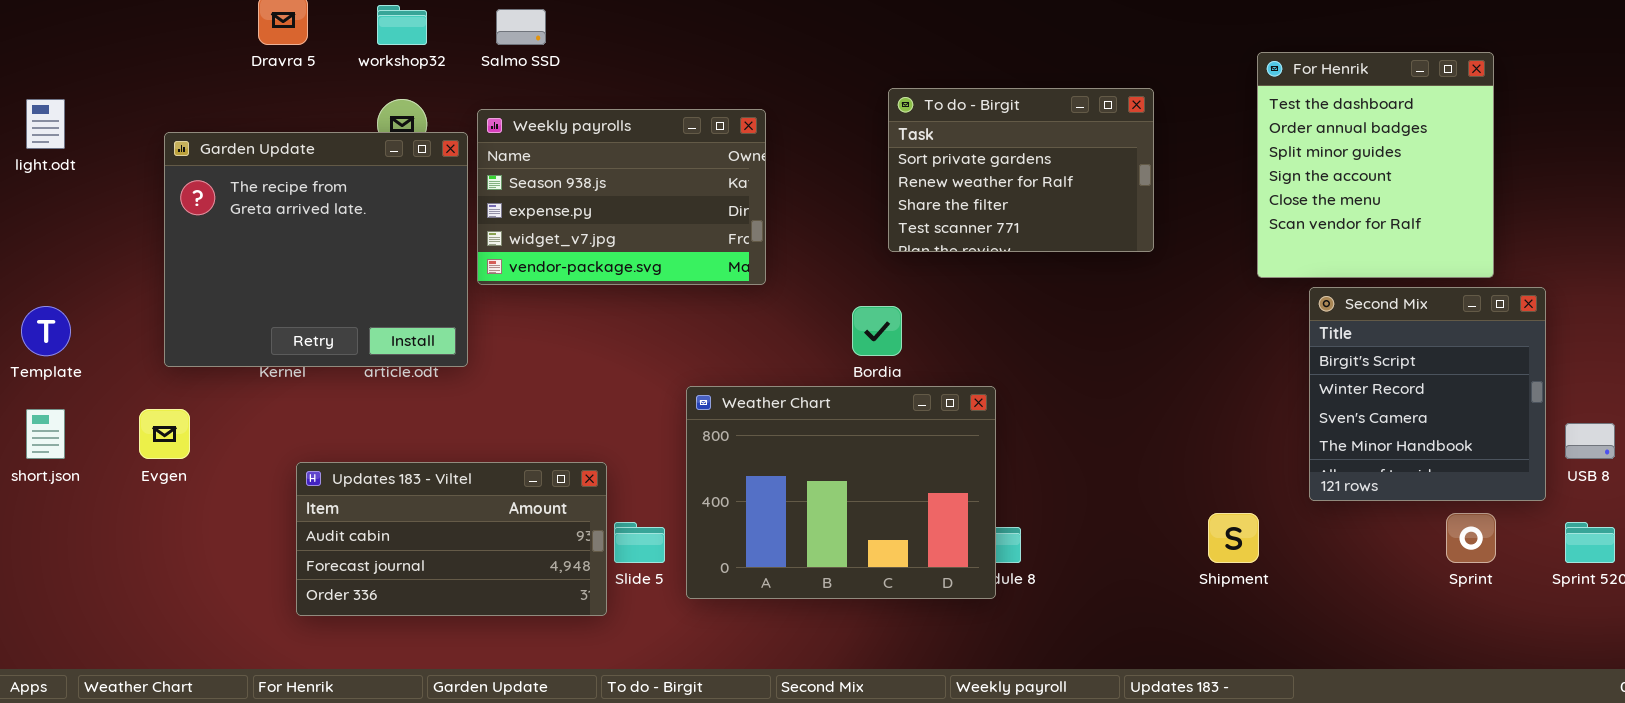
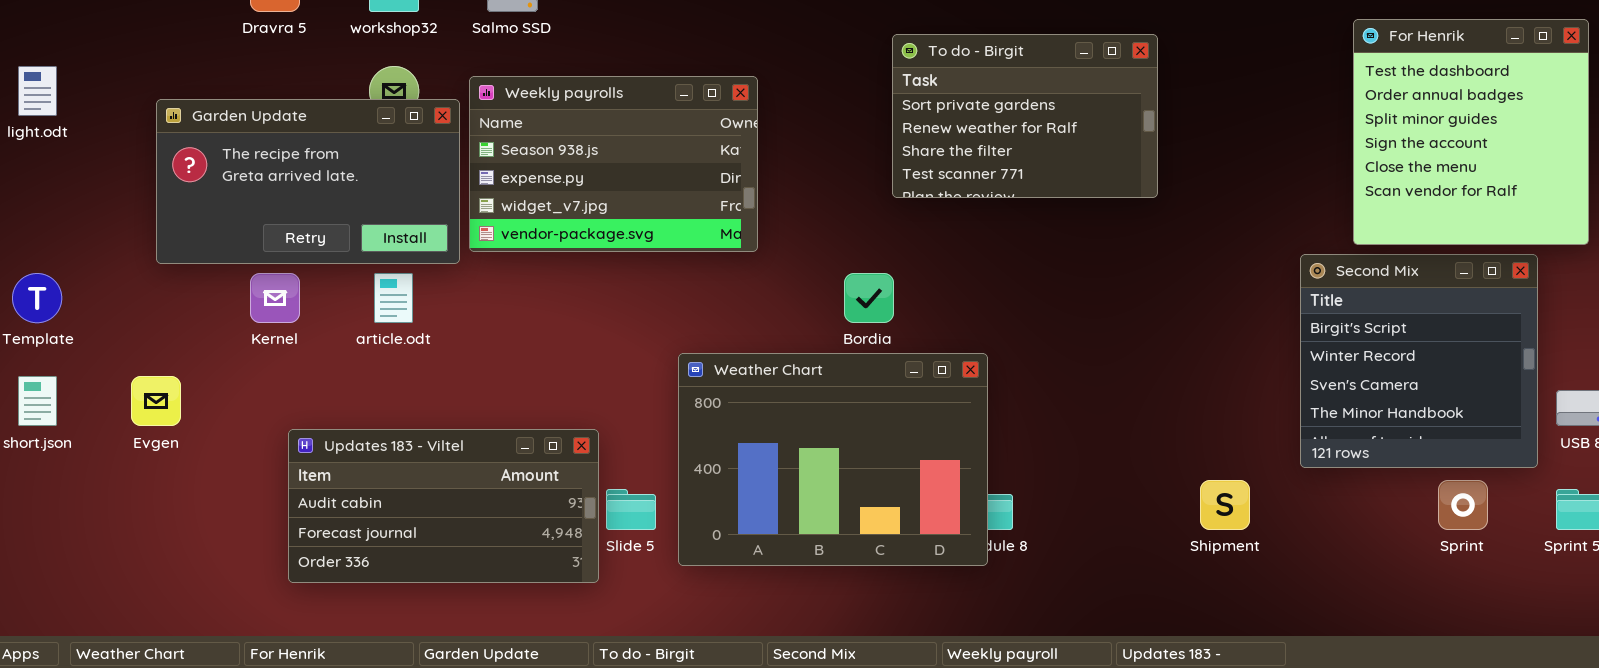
For Henrik: [1257,52,1494,278] -> [1353,19,1589,245], moved
To do - Birgit: [888,88,1154,252] -> [892,34,1158,198], moved
Garden Update: [164,132,468,367] -> [156,99,460,264], resized

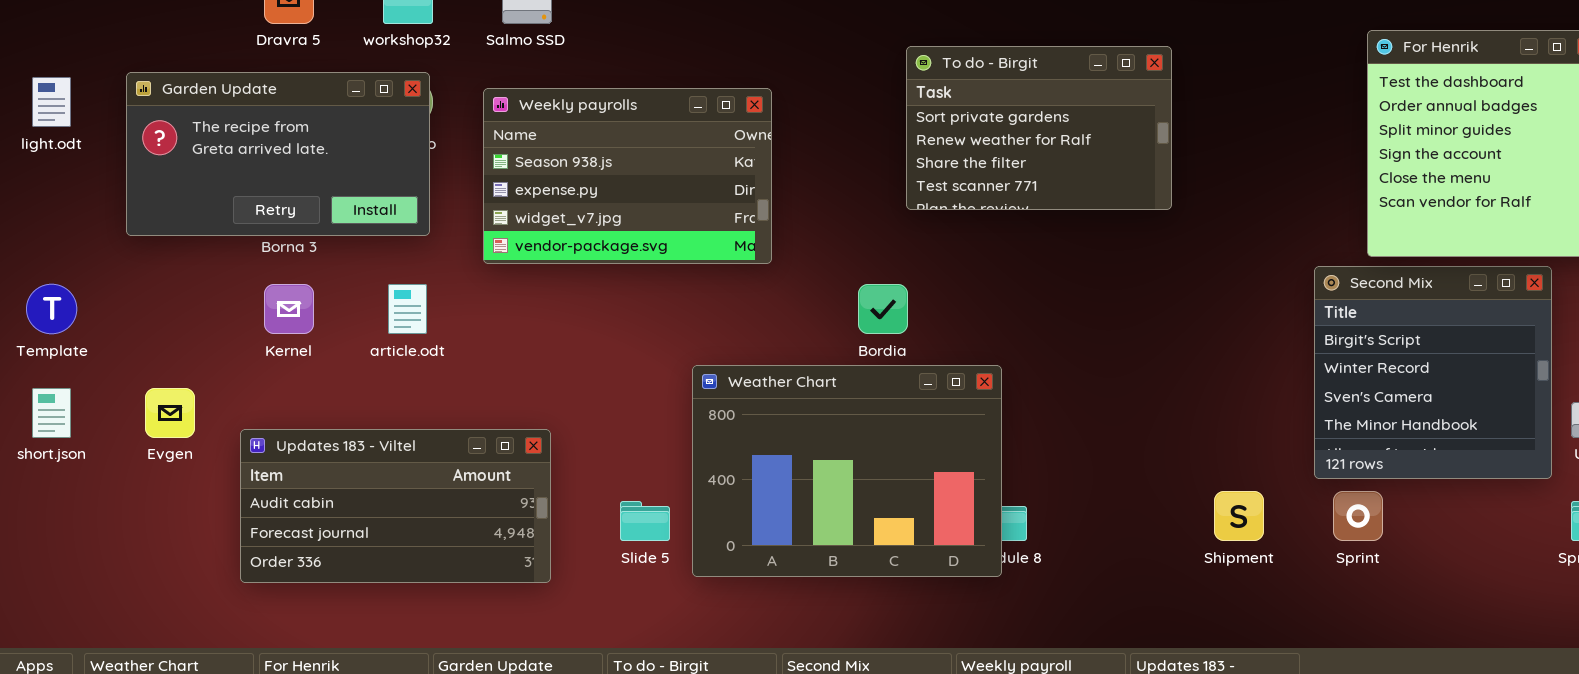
Garden Update: [156,99,460,264] -> [126,72,430,236], moved
Updates 183 - Viltel: [288,429,599,583] -> [240,429,551,583], moved
Sprint: [1438,480,1488,530] -> [1333,491,1383,541], moved

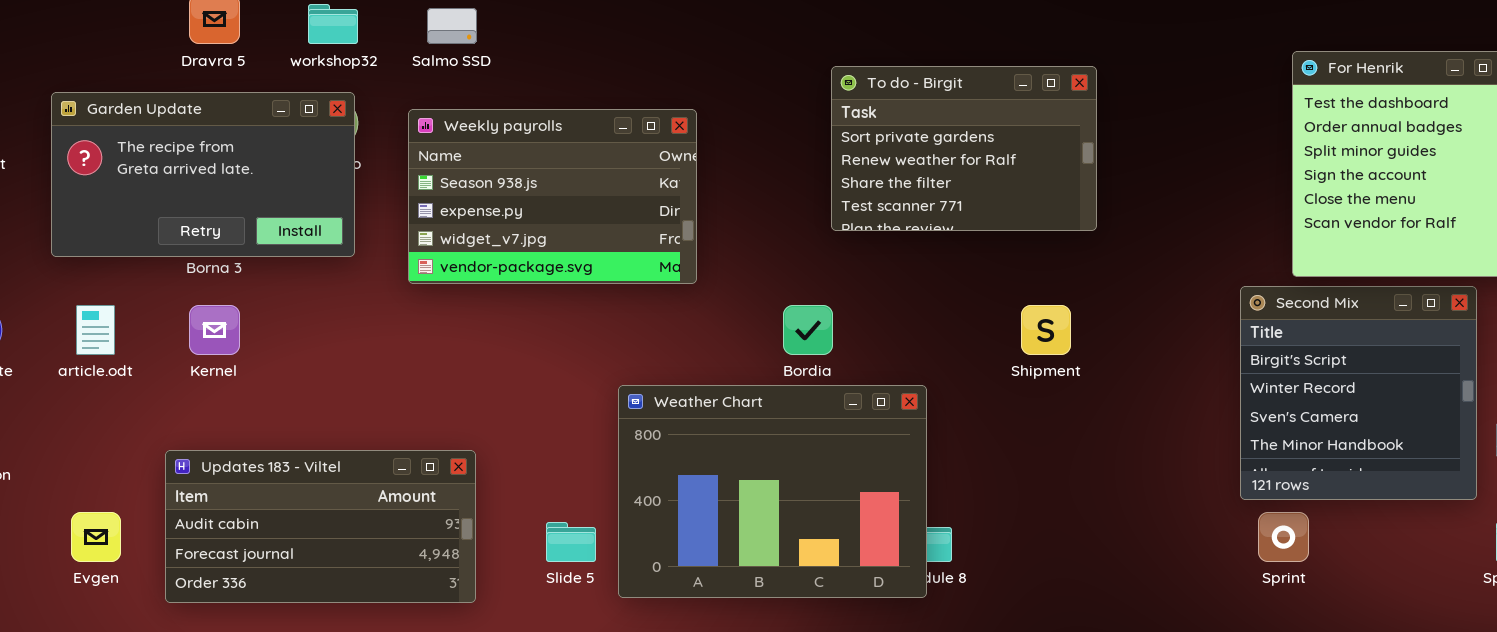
article.odt: [388,284,427,334] -> [76,305,115,355], moved
Evgen: [145,388,195,438] -> [71,512,121,562], moved
Shipment: [1214,491,1264,541] -> [1021,305,1071,355], moved

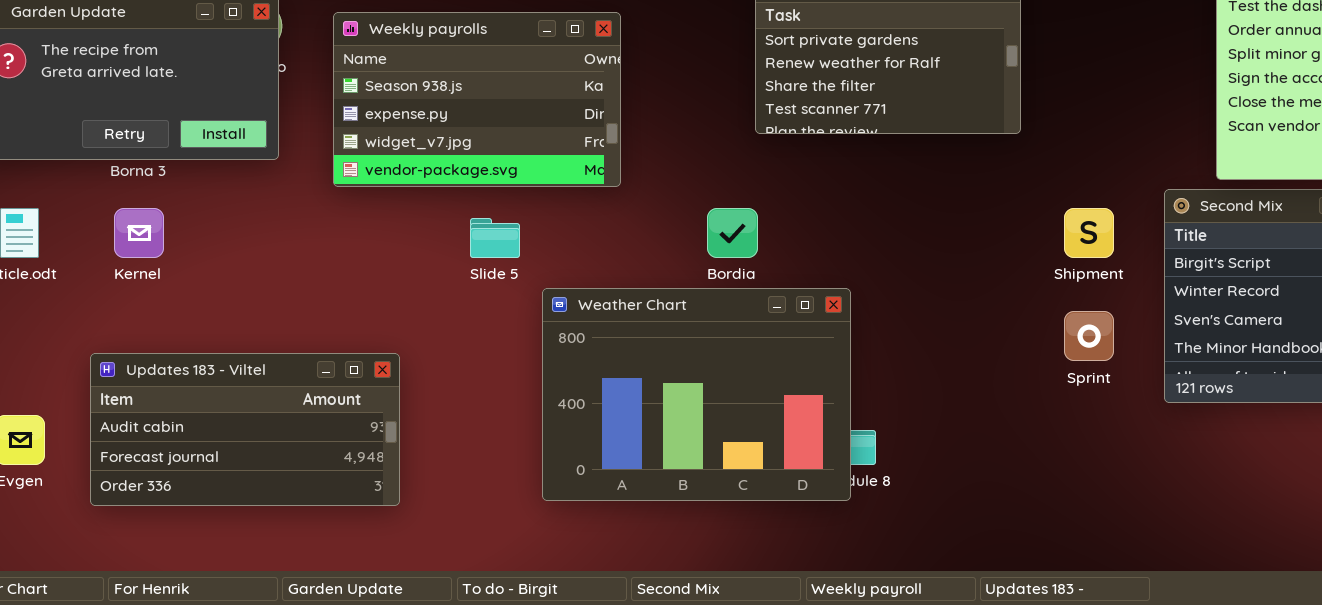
Shipment: [1021,305,1071,355] -> [1064,208,1114,258], moved
Sprint: [1258,512,1309,562] -> [1064,311,1114,361], moved
Slide 5: [546,522,596,562] -> [470,218,520,258], moved

